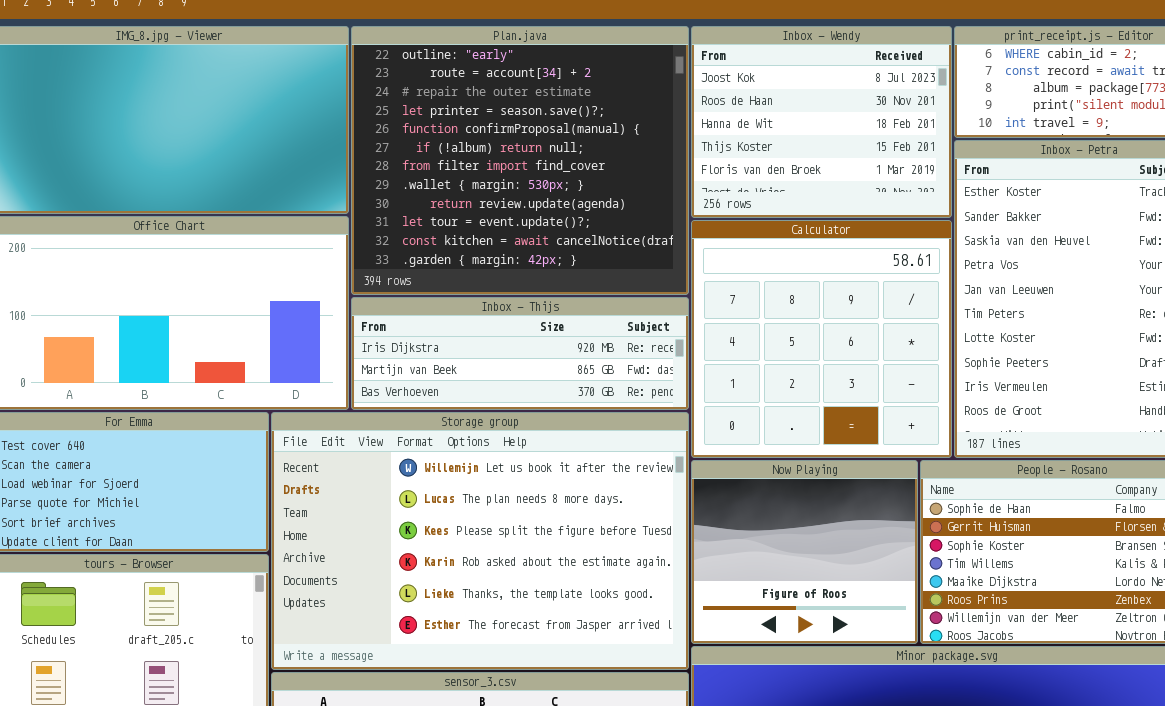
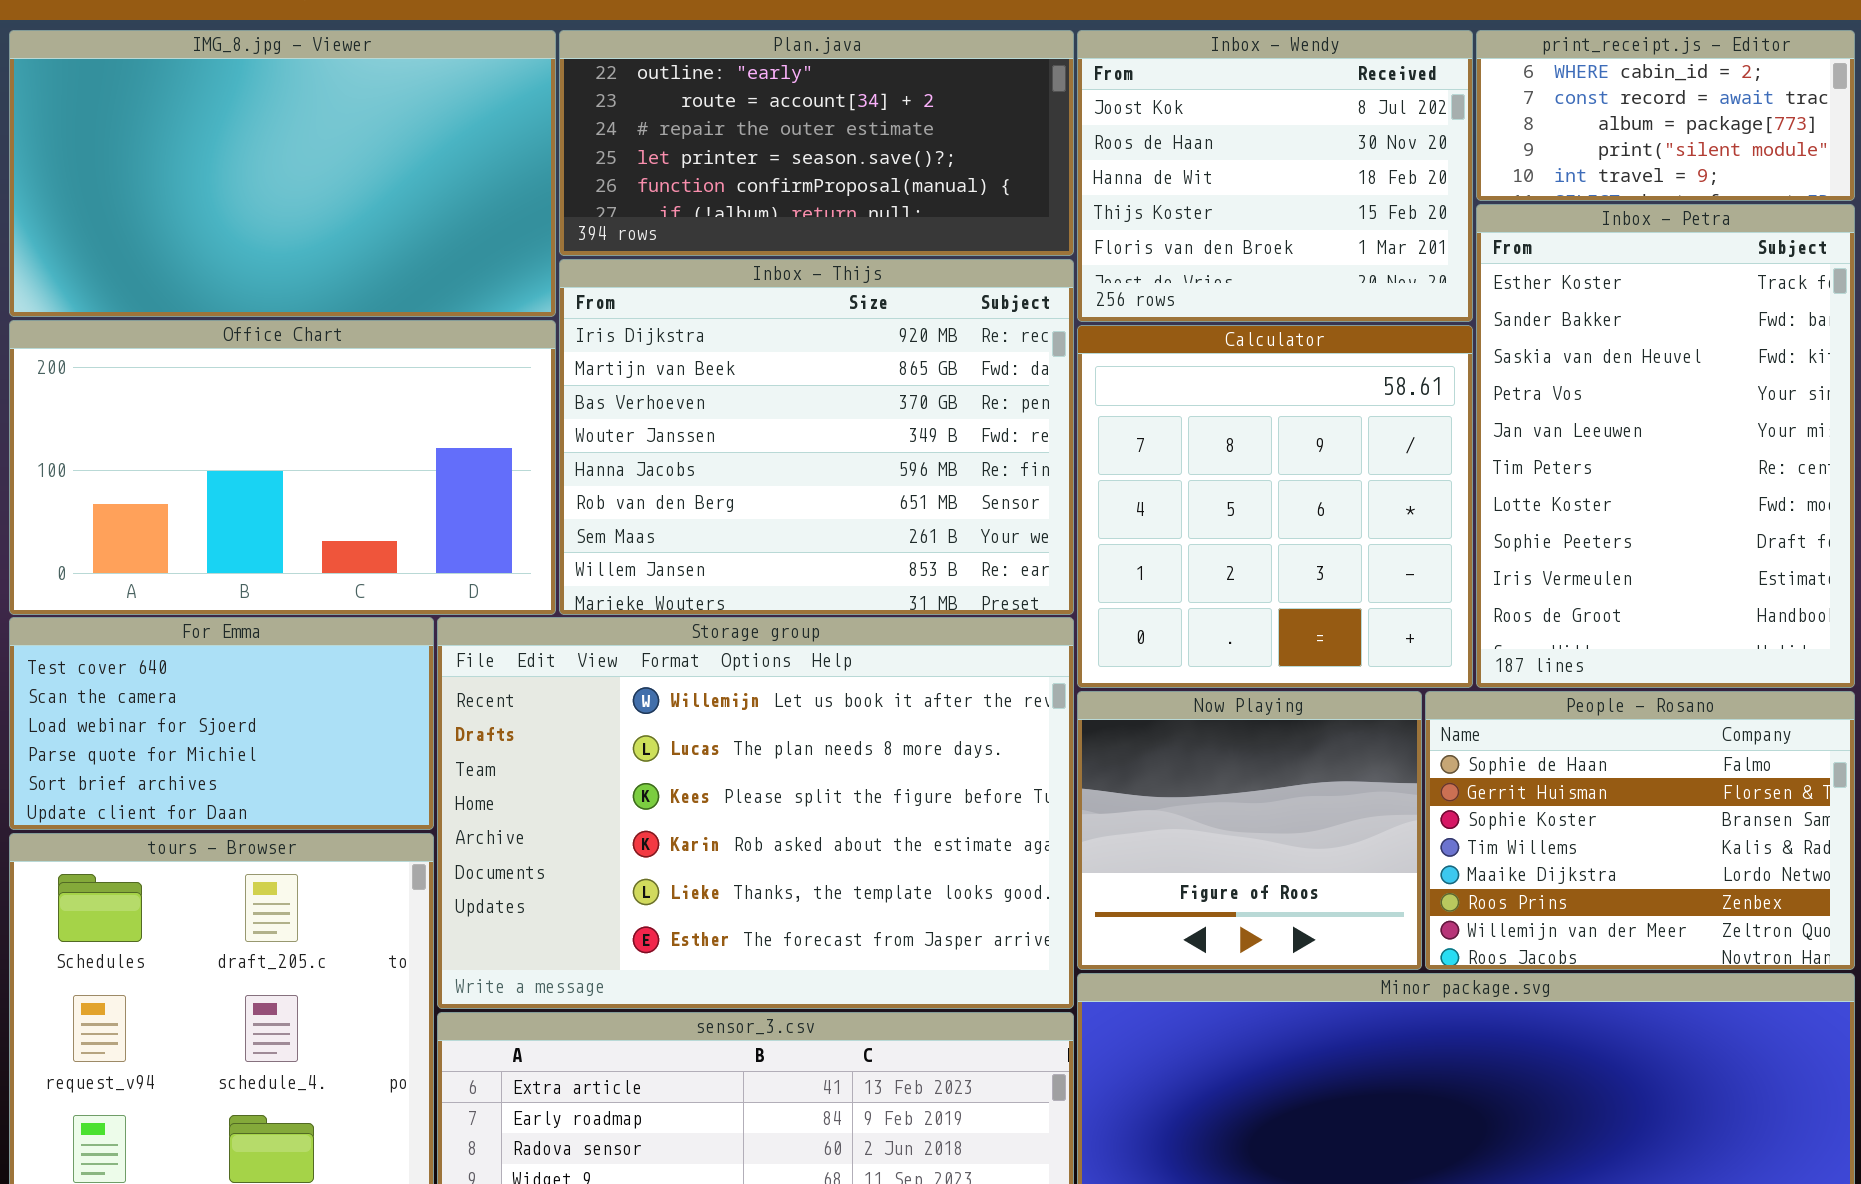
Plan.java: [351,26,689,295] -> [559,30,1074,256], resized
Inbox - Thijs: [351,297,689,410] -> [559,259,1074,615], resized

